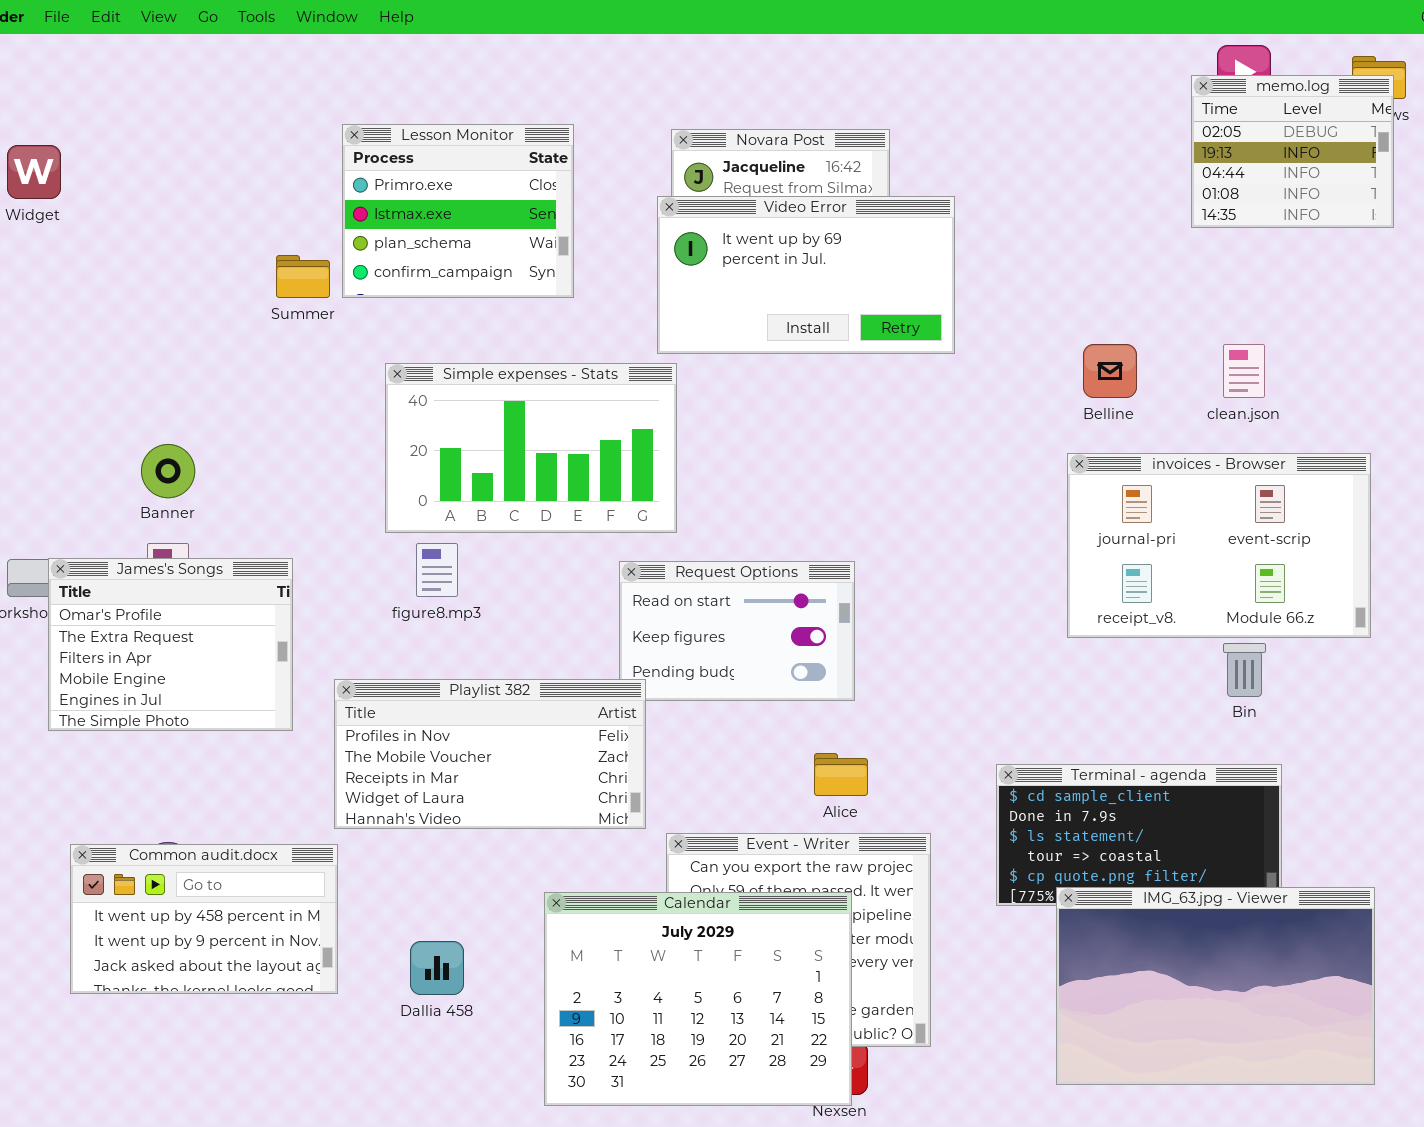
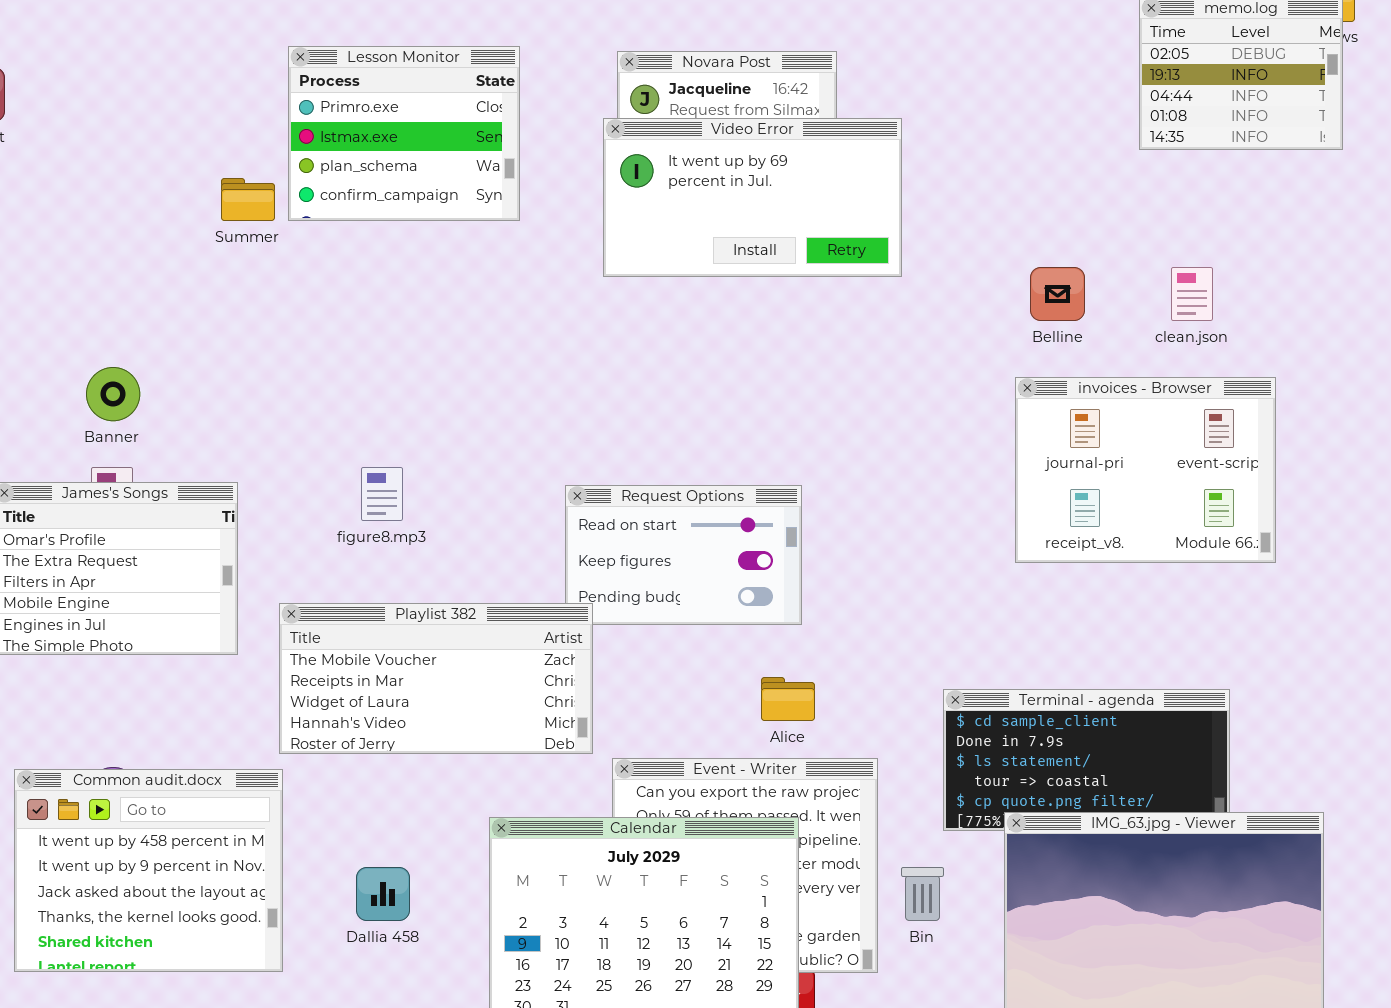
Simple expenses - Stats: [385,363,677,533] -> none, closed
invoices - Browser: [1067,453,1371,638] -> [1015,377,1276,563], resized
Bin: [1223,643,1266,697] -> [901,867,944,921], moved
Playlist 382: [334,679,646,829] -> [279,603,593,754], scrolled down 1 row
Common audit.docx: [70,844,338,994] -> [14,769,283,972], resized

